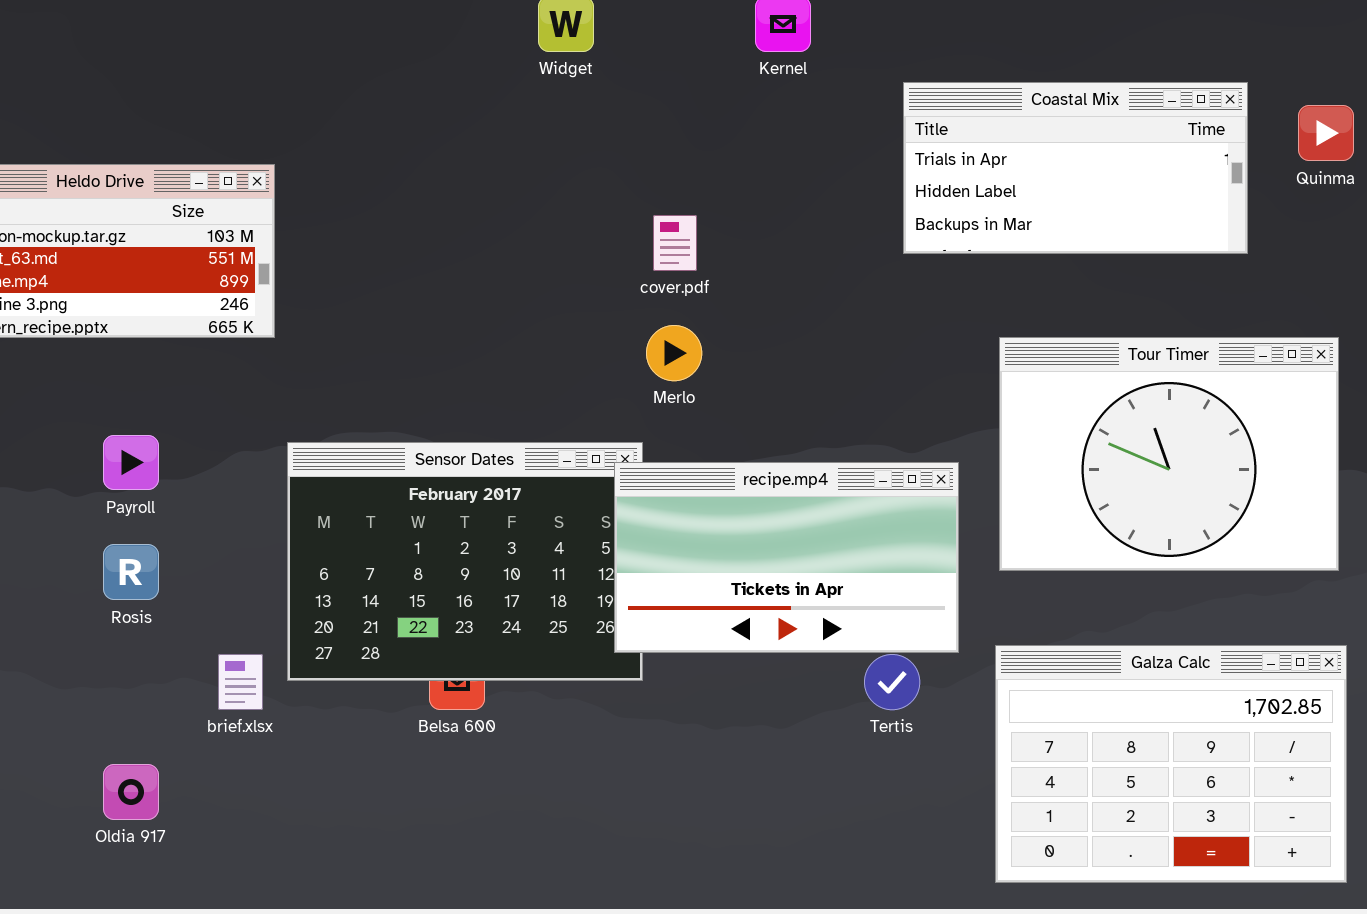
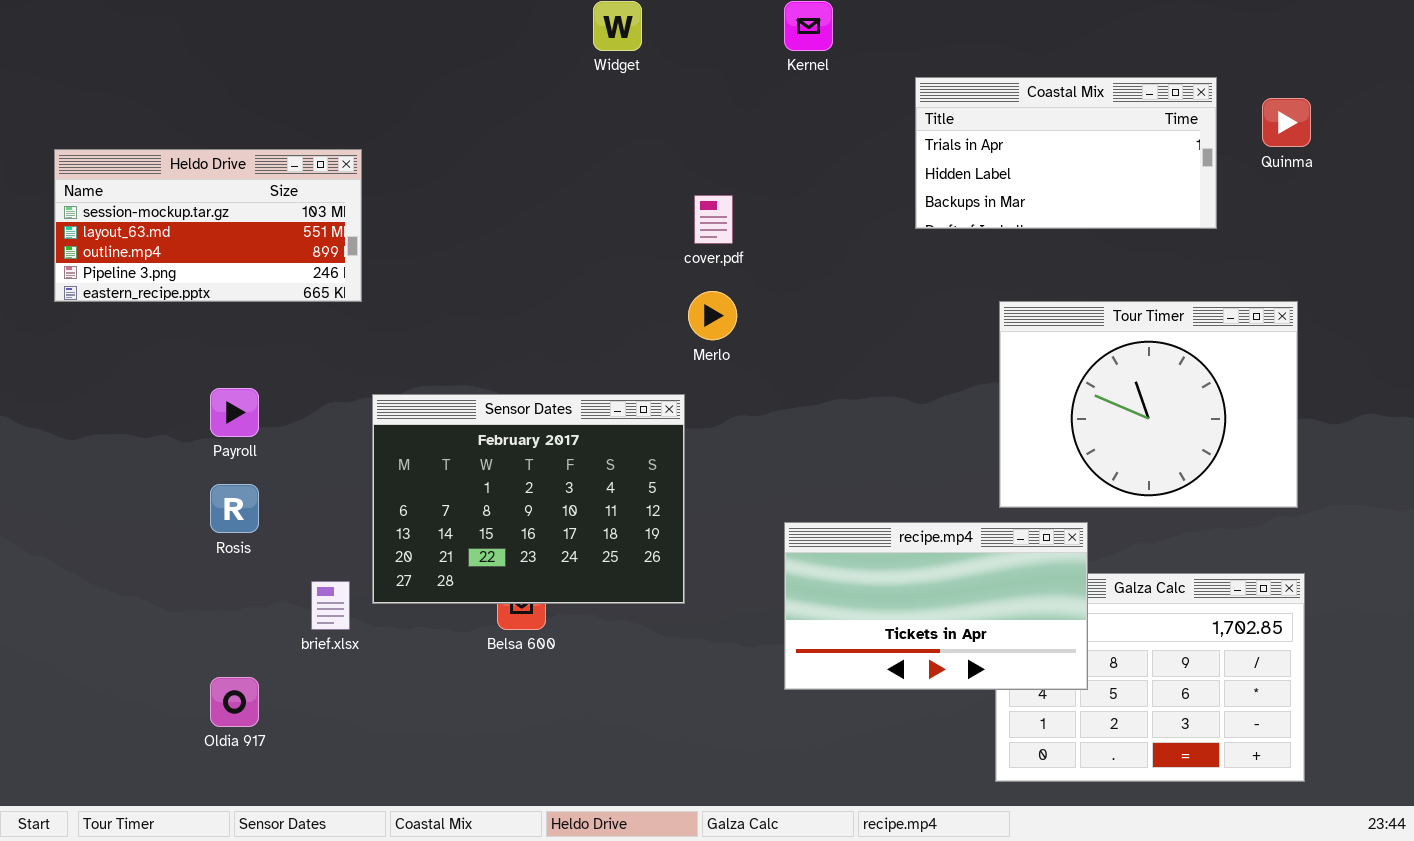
recipe.mp4: [614,462,959,653] -> [784,522,1088,690], moved

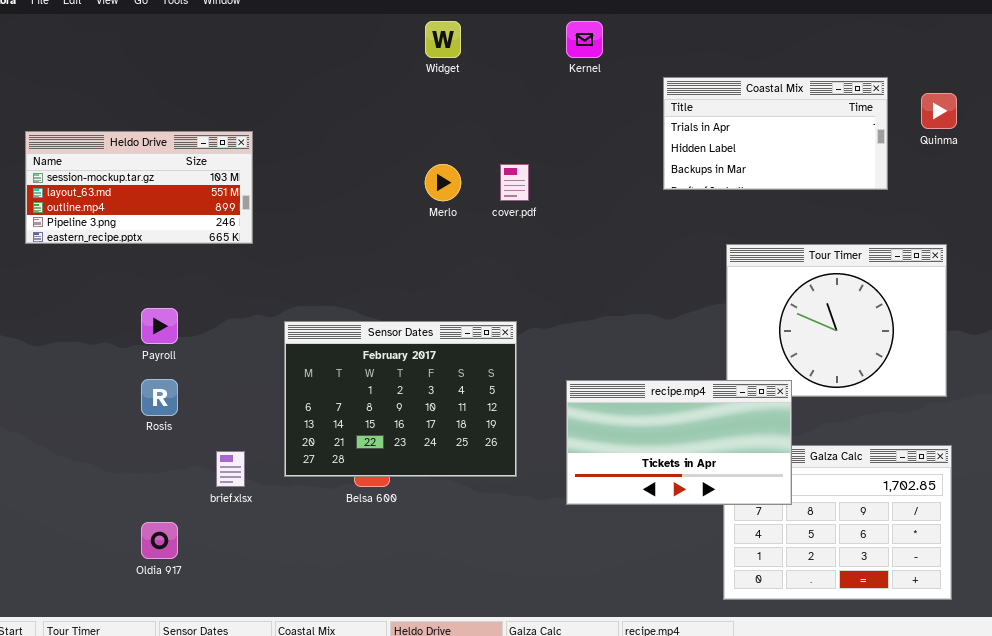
Merlo: [688,291,737,340] -> [425,164,461,201], moved
Sensor Dates: [372,394,685,604] -> [284,321,517,477], moved
recipe.mp4: [784,522,1088,690] -> [566,380,792,505], moved

